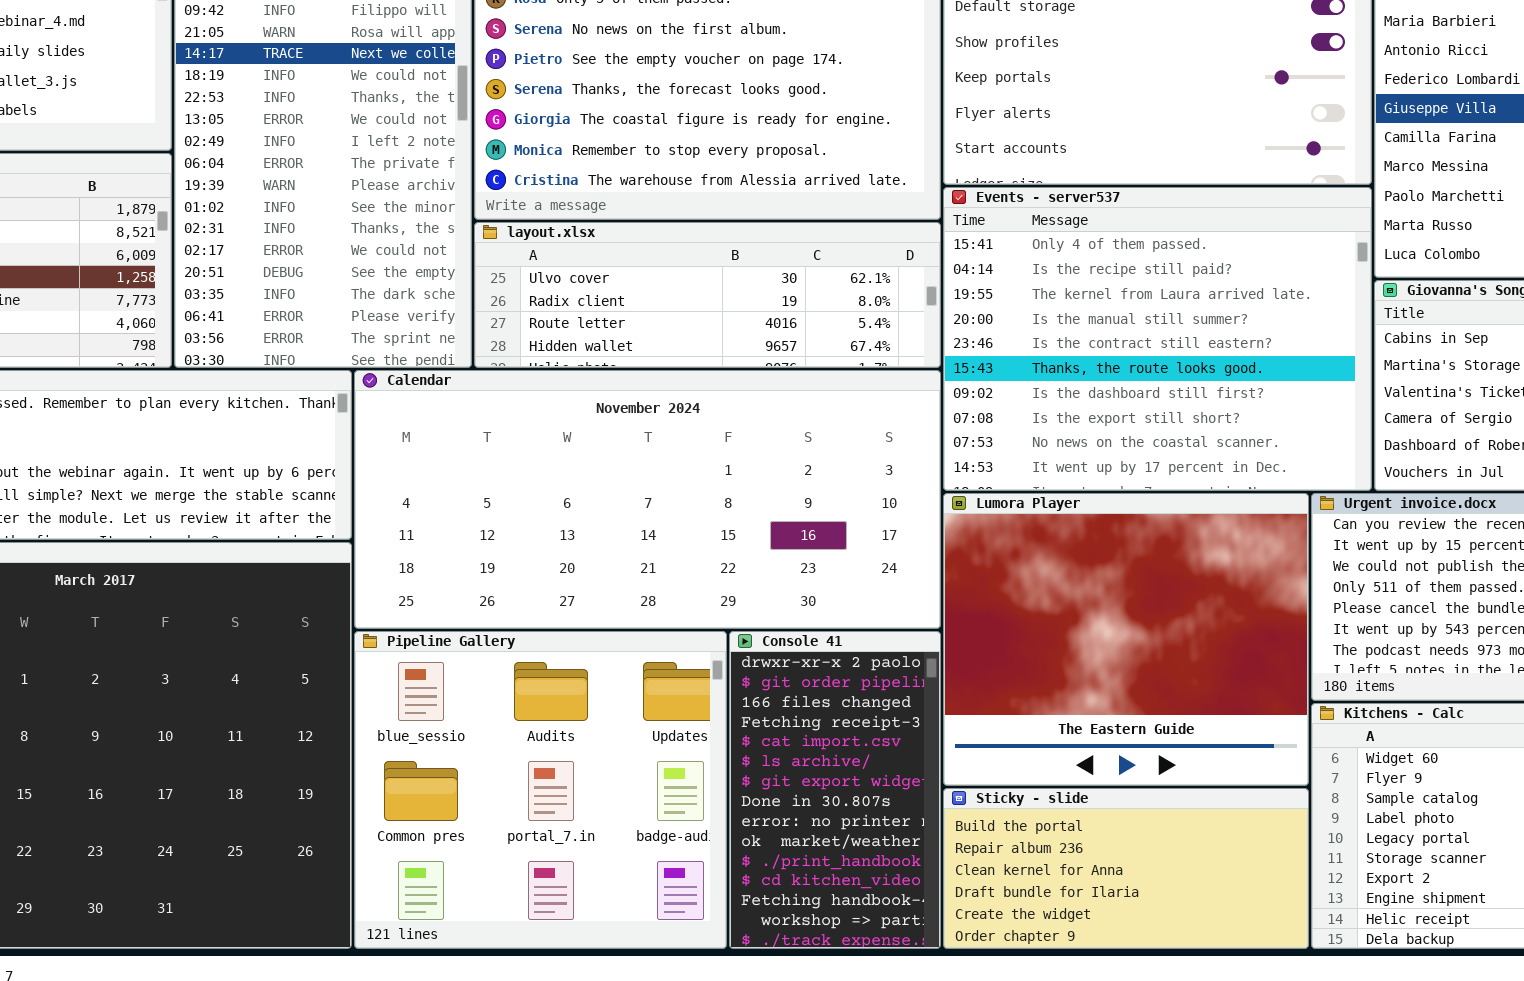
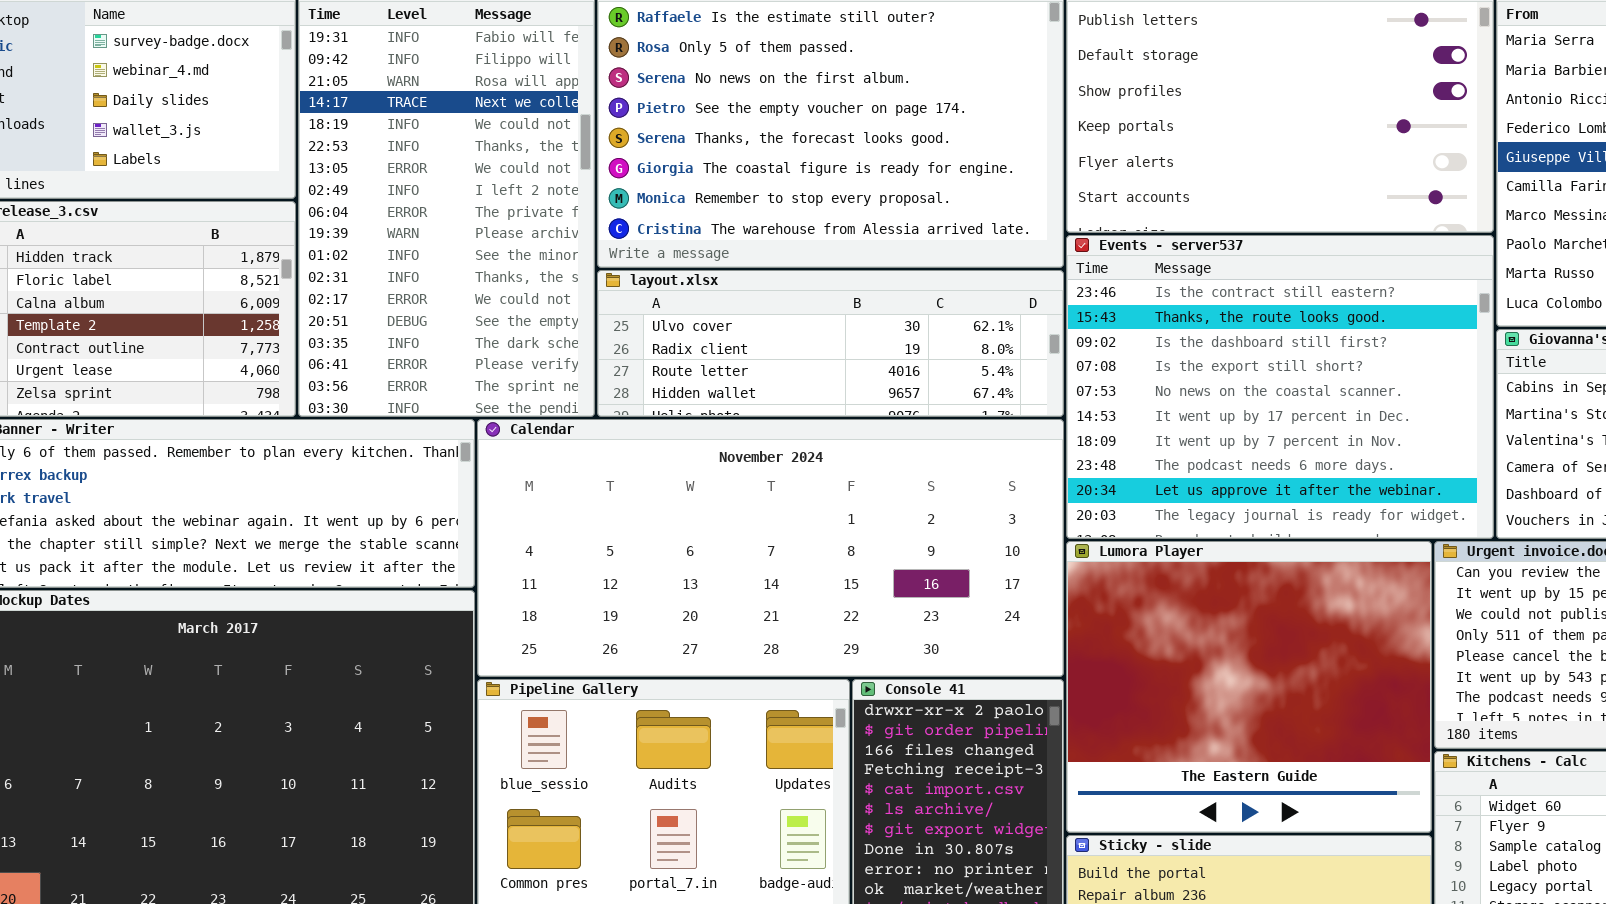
Events - server537: [943,187,1372,491] -> [1066,235,1494,539], scrolled down 4 rows

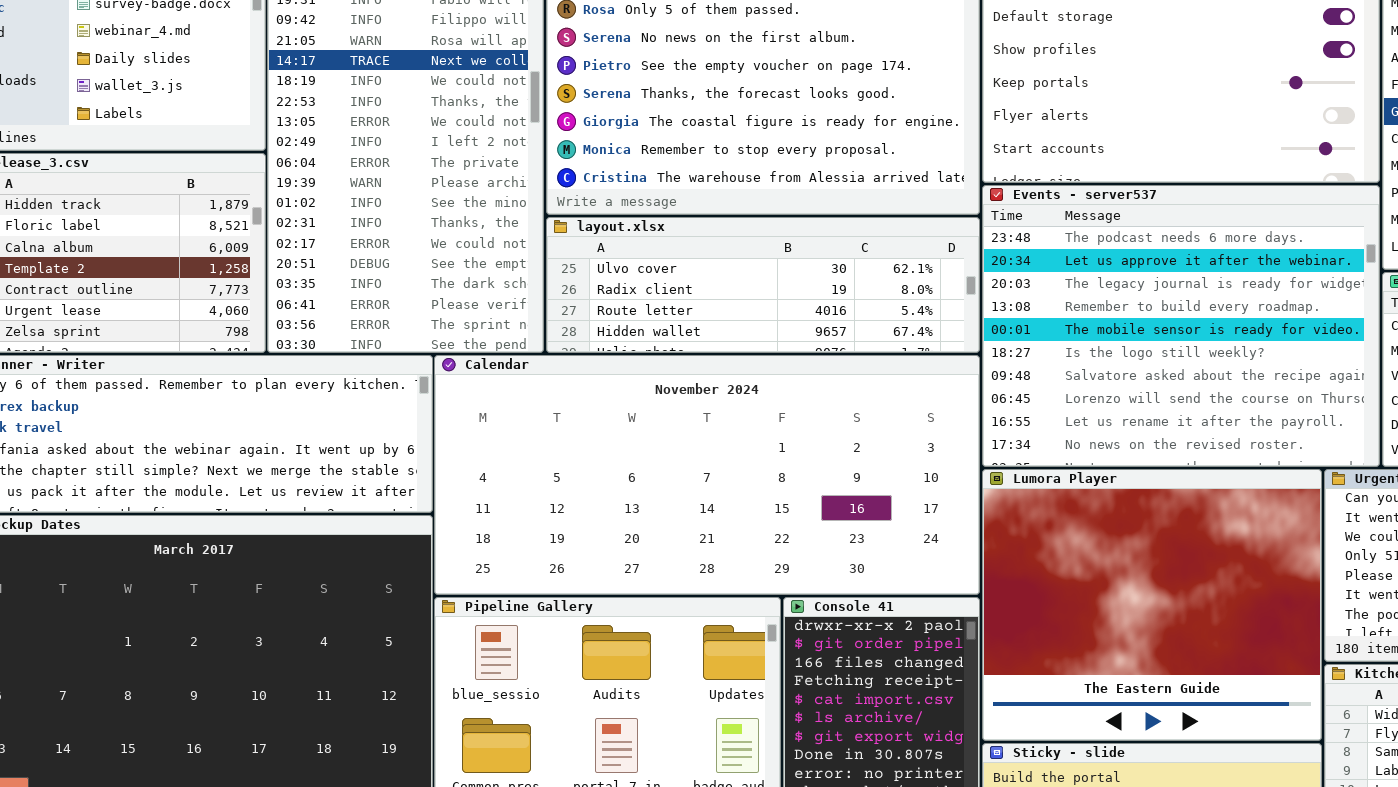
Events - server537: [1066,235,1494,539] -> [982,185,1380,467], scrolled down 7 rows

